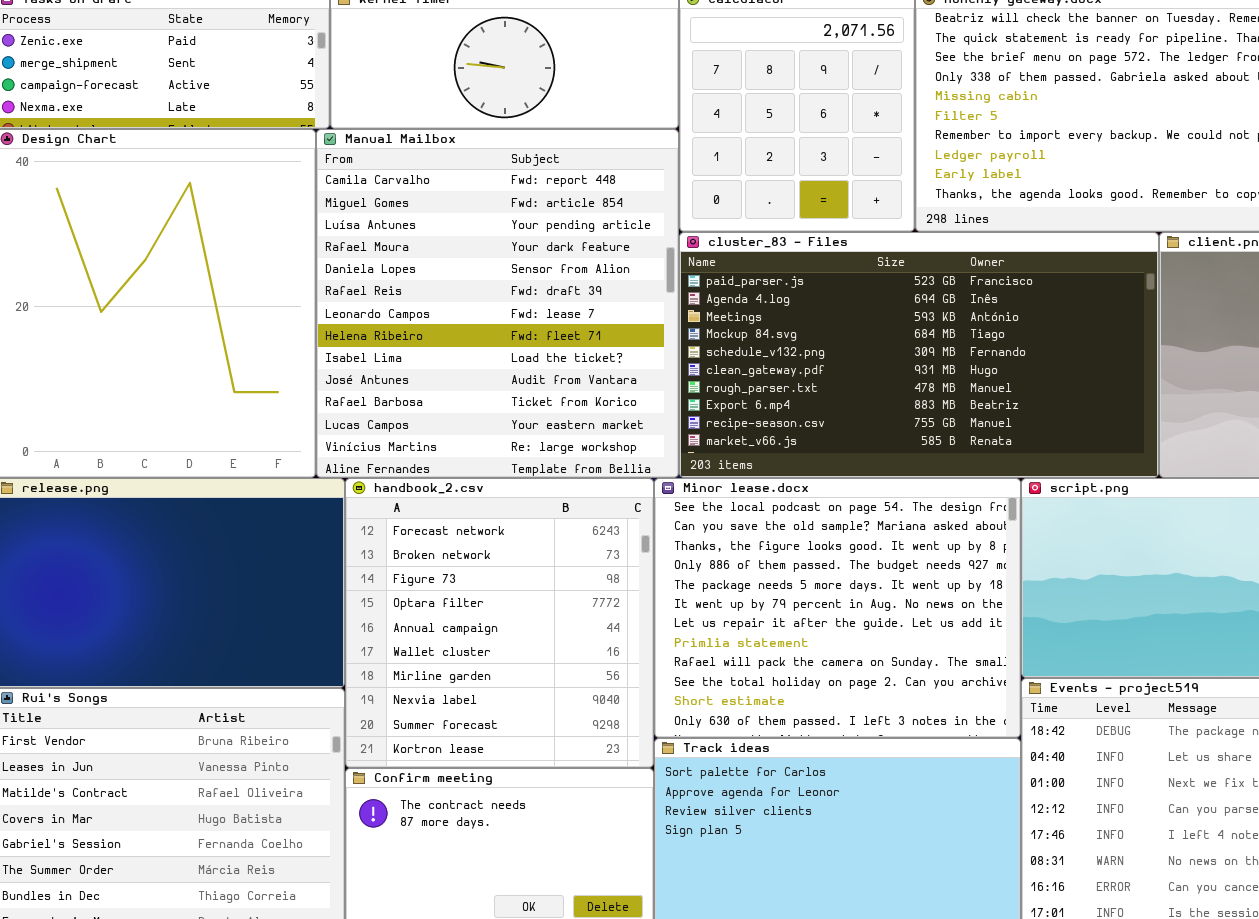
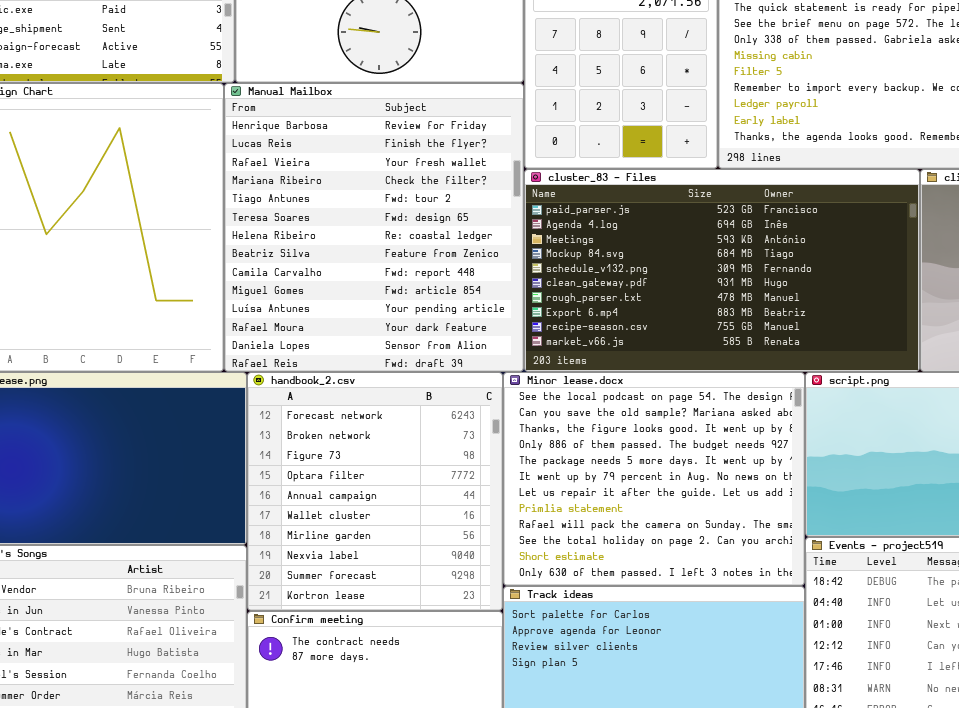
Manual Mailbox: [316,129,679,478] -> [224,83,524,372], scrolled up 8 rows

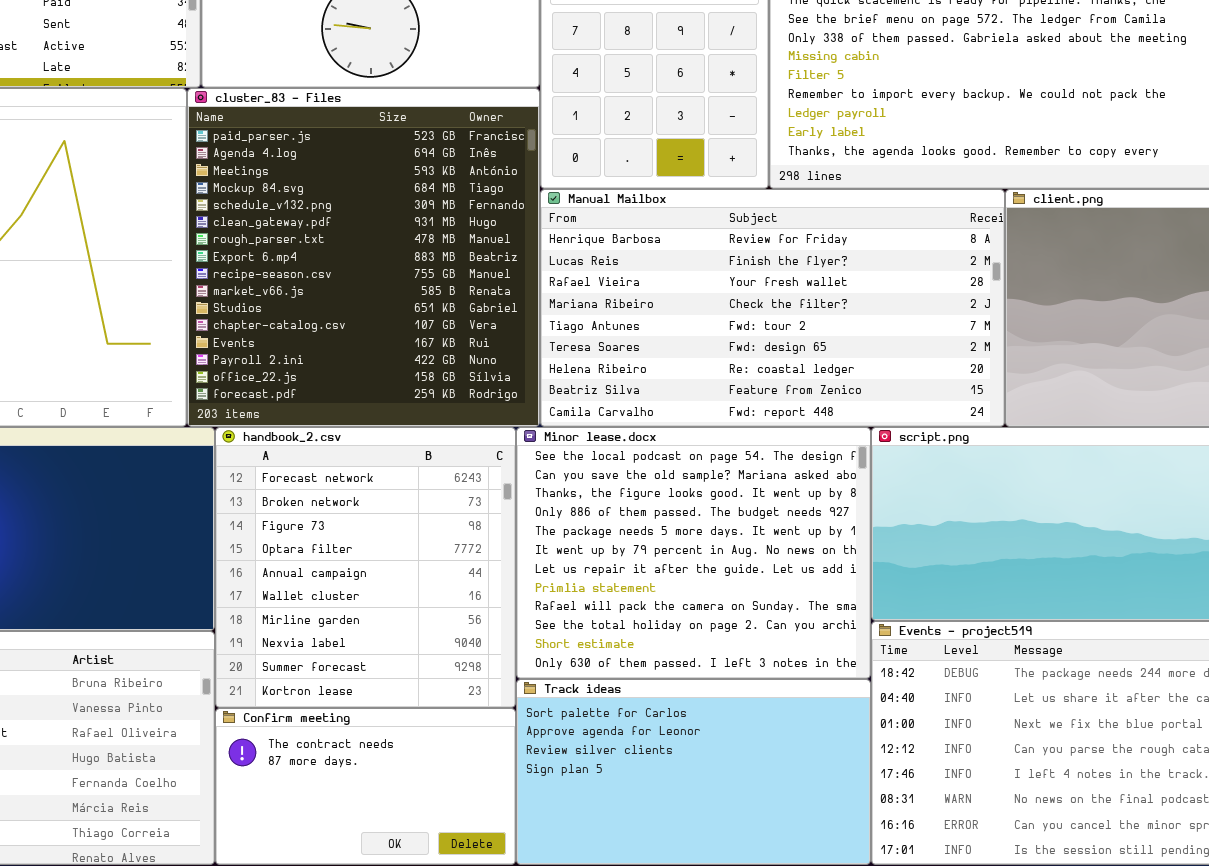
Manual Mailbox: [224,83,524,372] -> [540,189,1005,427], moved, resized
cluster_83 - Files: [524,169,920,372] -> [187,88,540,427], moved, resized

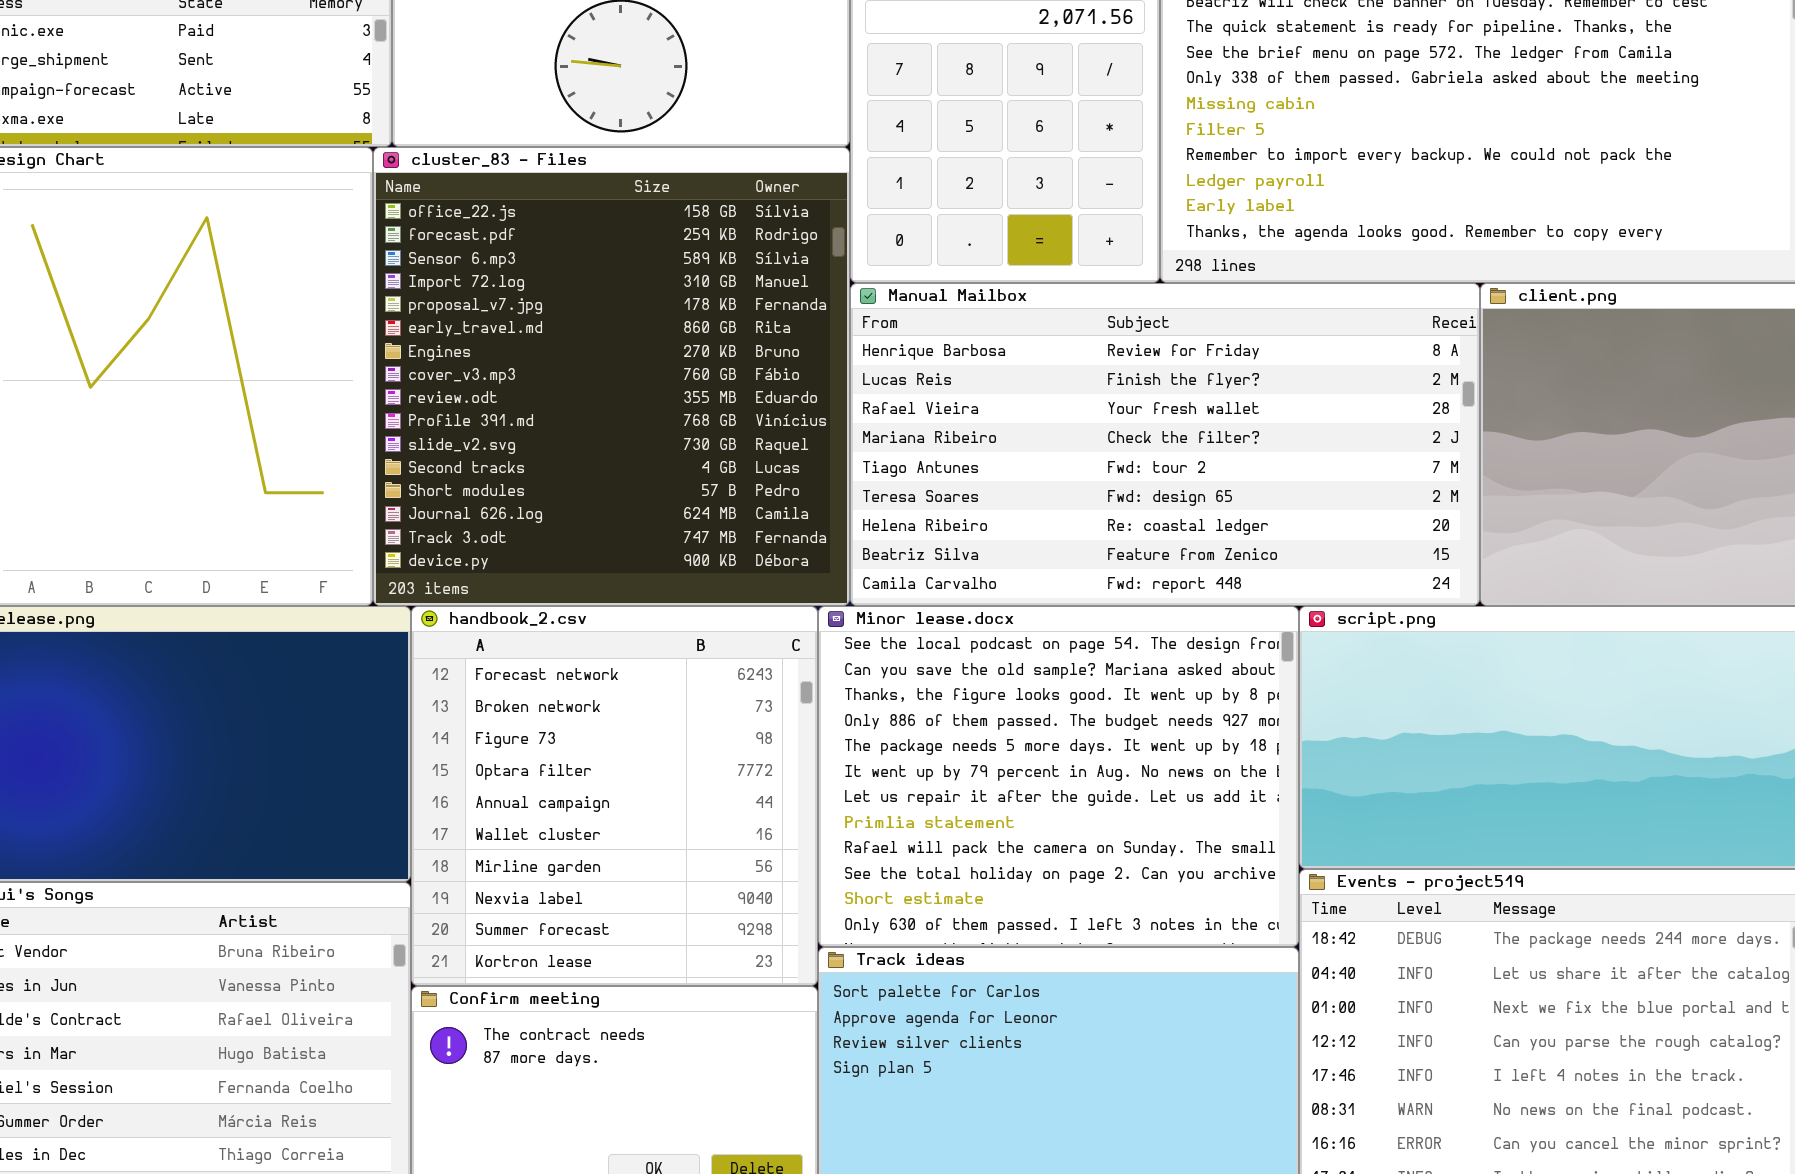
cluster_83 - Files: [187,88,540,427] -> [373,147,850,606], scrolled down 14 rows

